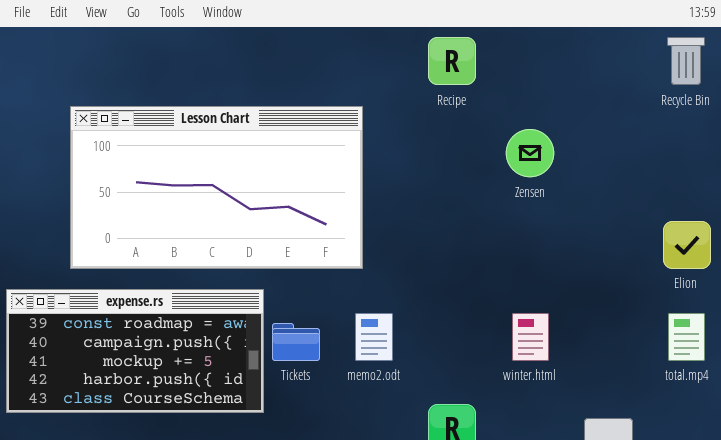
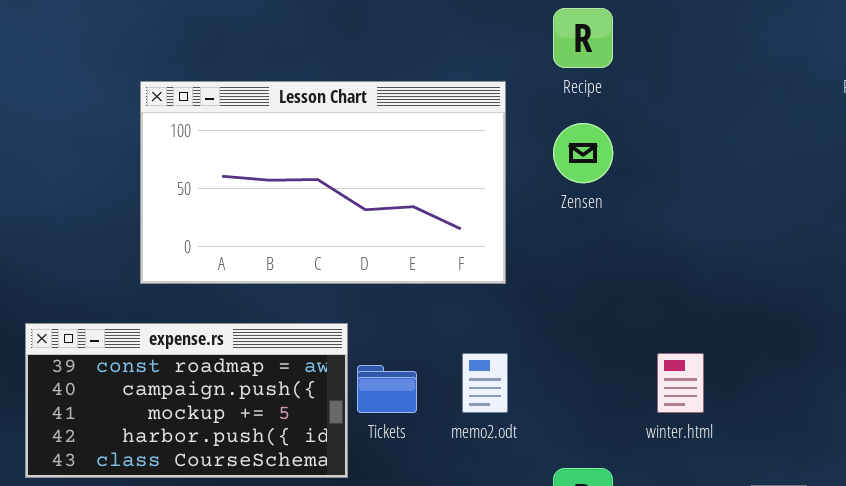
Lesson Chart: [70,106,363,269] -> [140,81,506,284], moved
Zensen: [506,129,554,177] -> [553,123,613,183], moved

